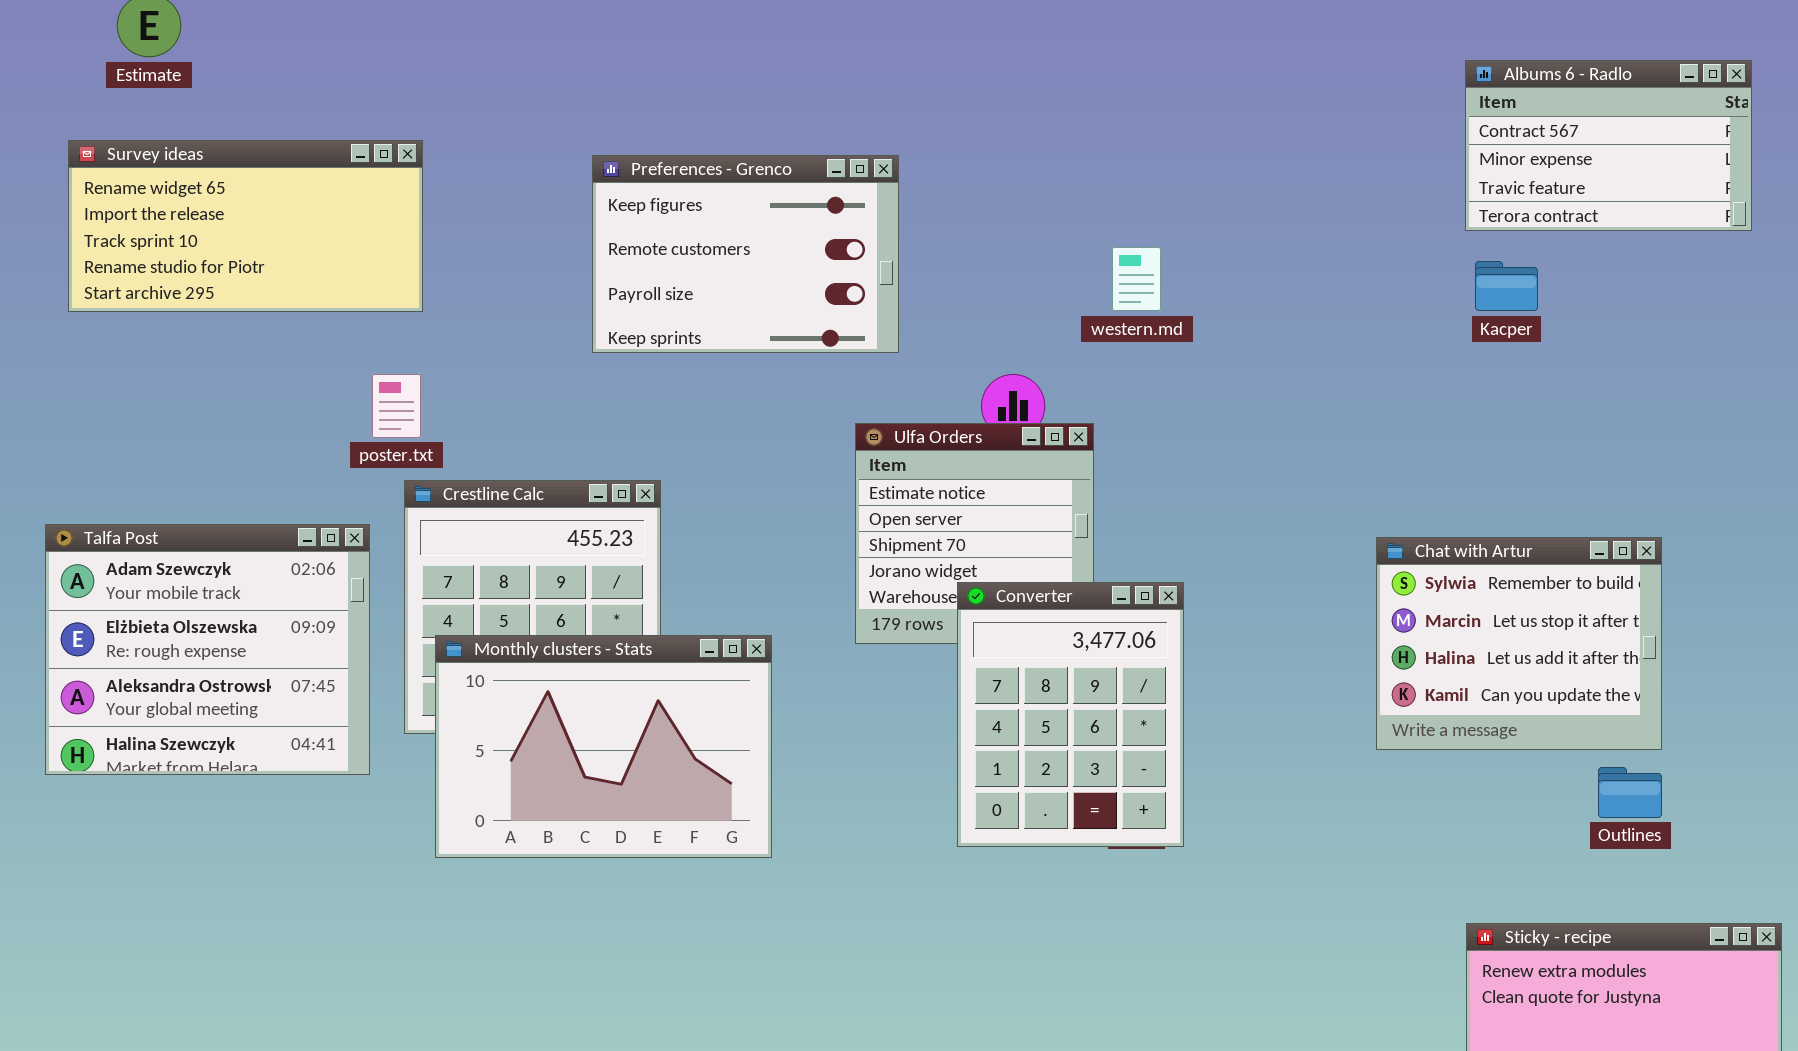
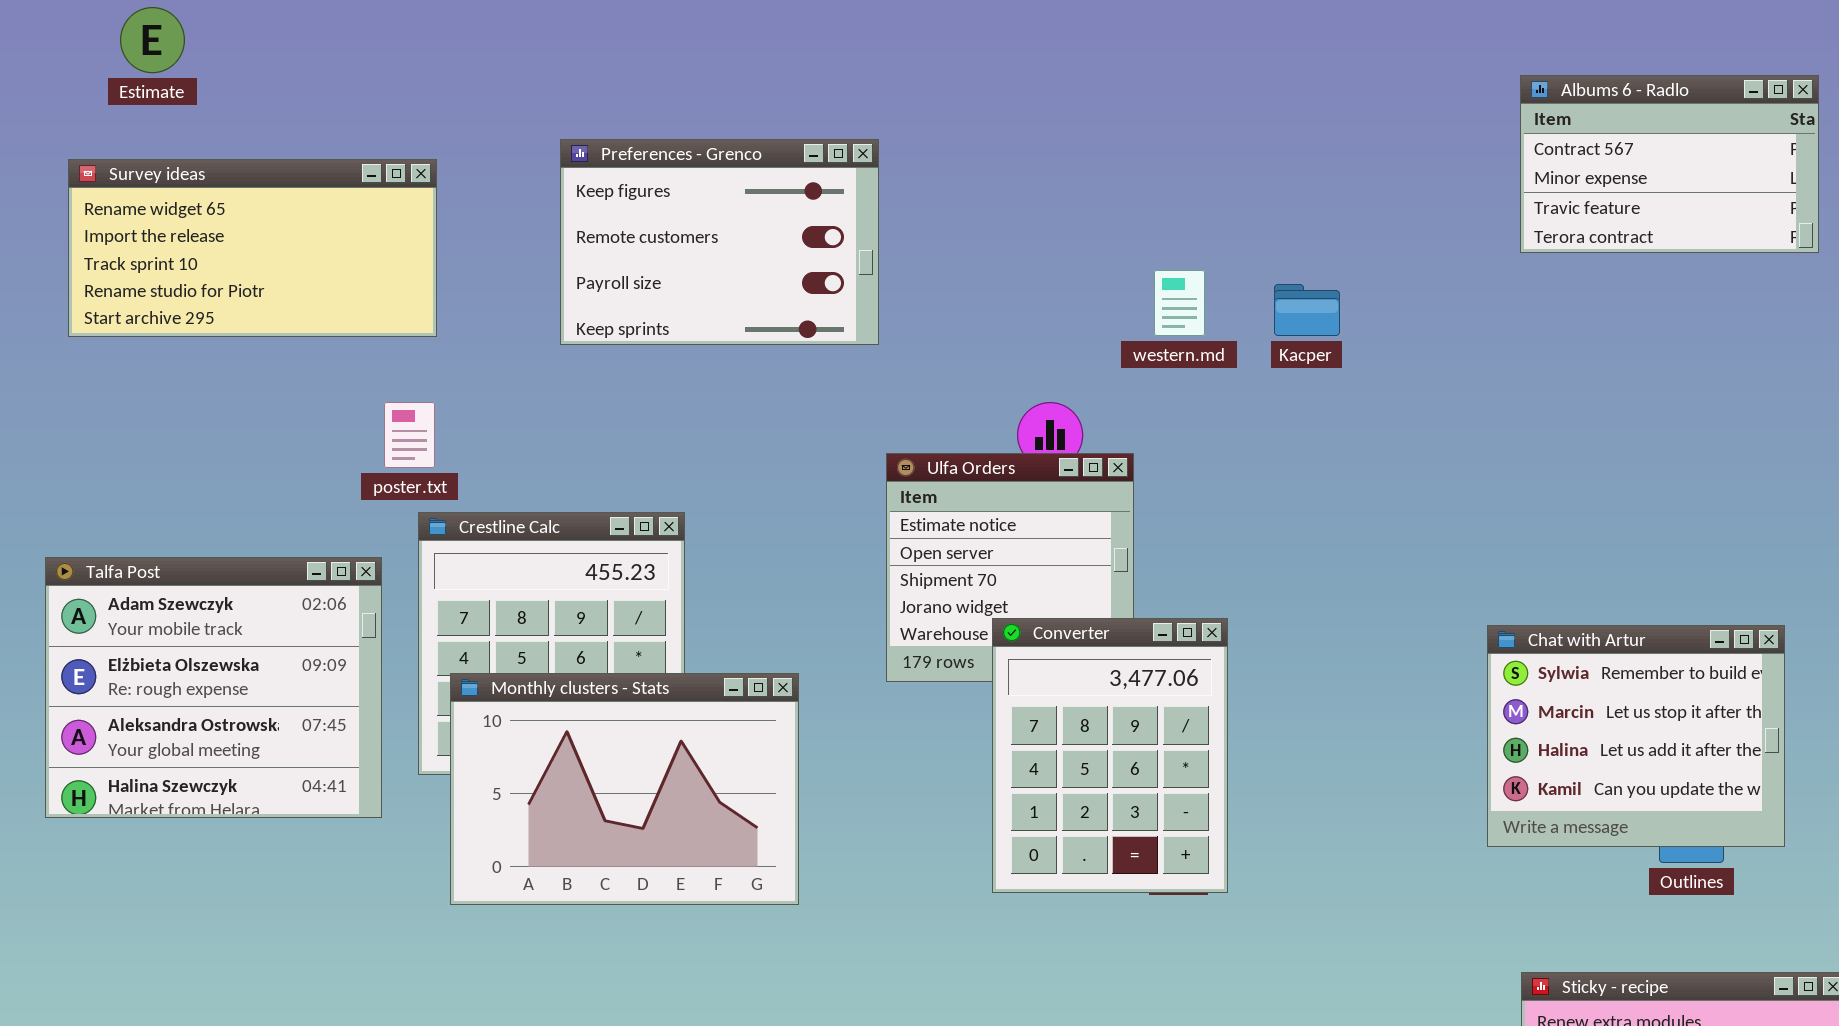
Preferences - Grenco: [592,155,899,353] -> [560,139,879,345], moved
Kacper: [1475,261,1538,311] -> [1274,284,1340,336], moved
Chat with Artur: [1376,537,1662,750] -> [1487,625,1785,847], moved

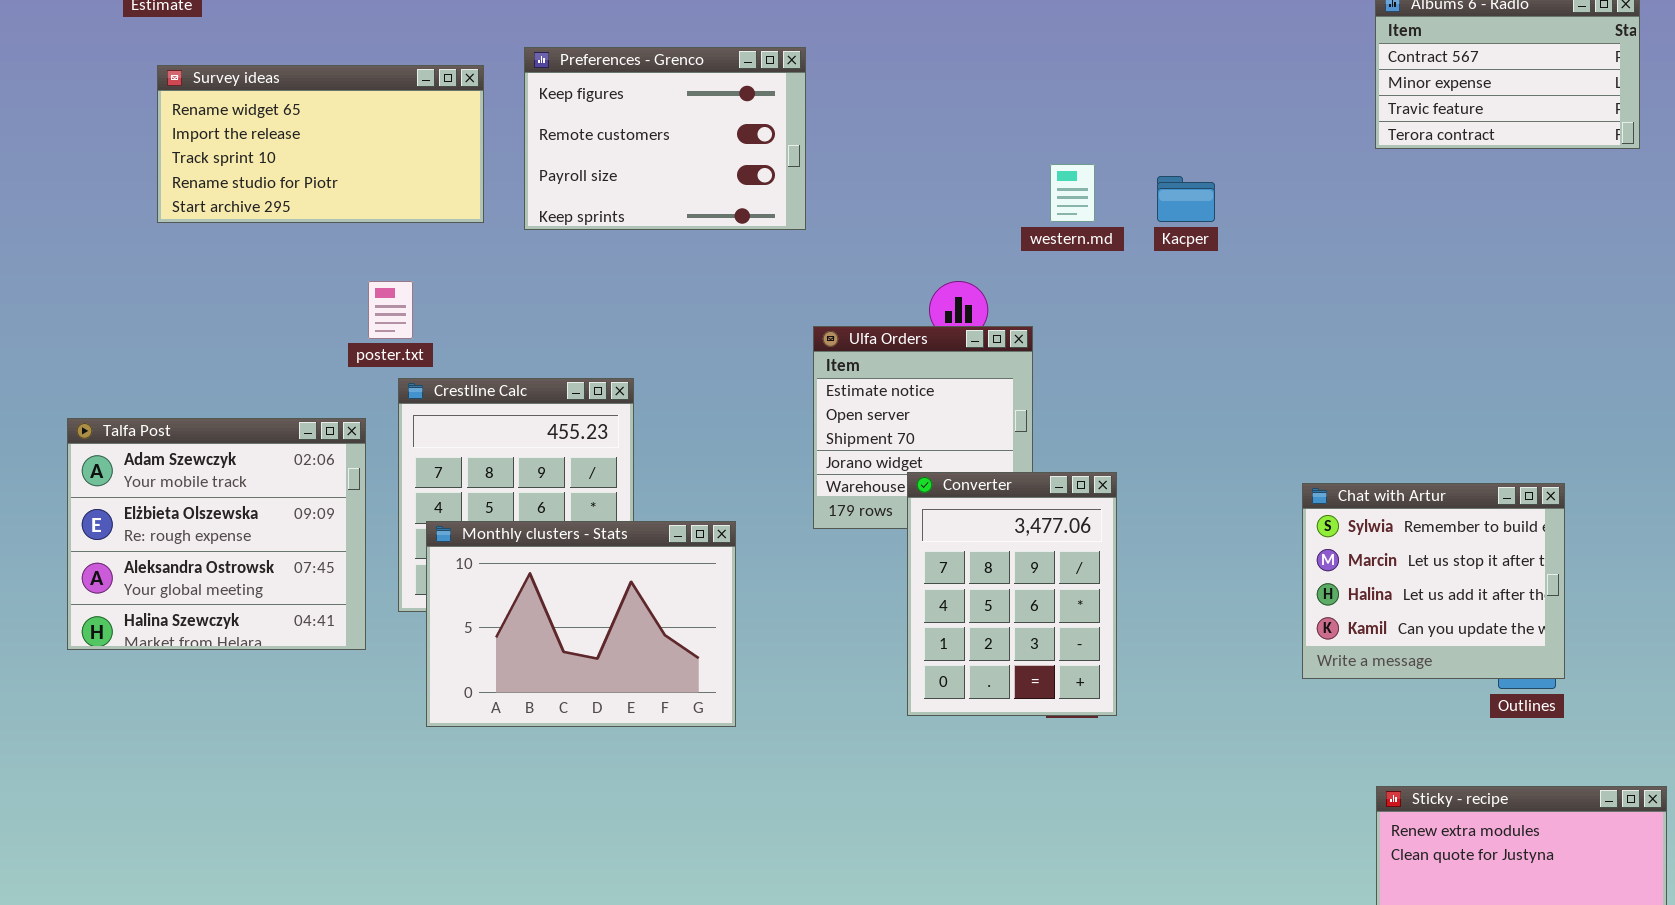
Survey ideas: [68,159,437,337] -> [157,65,484,223], moved
Chat with Artur: [1487,625,1785,847] -> [1302,483,1565,679], moved

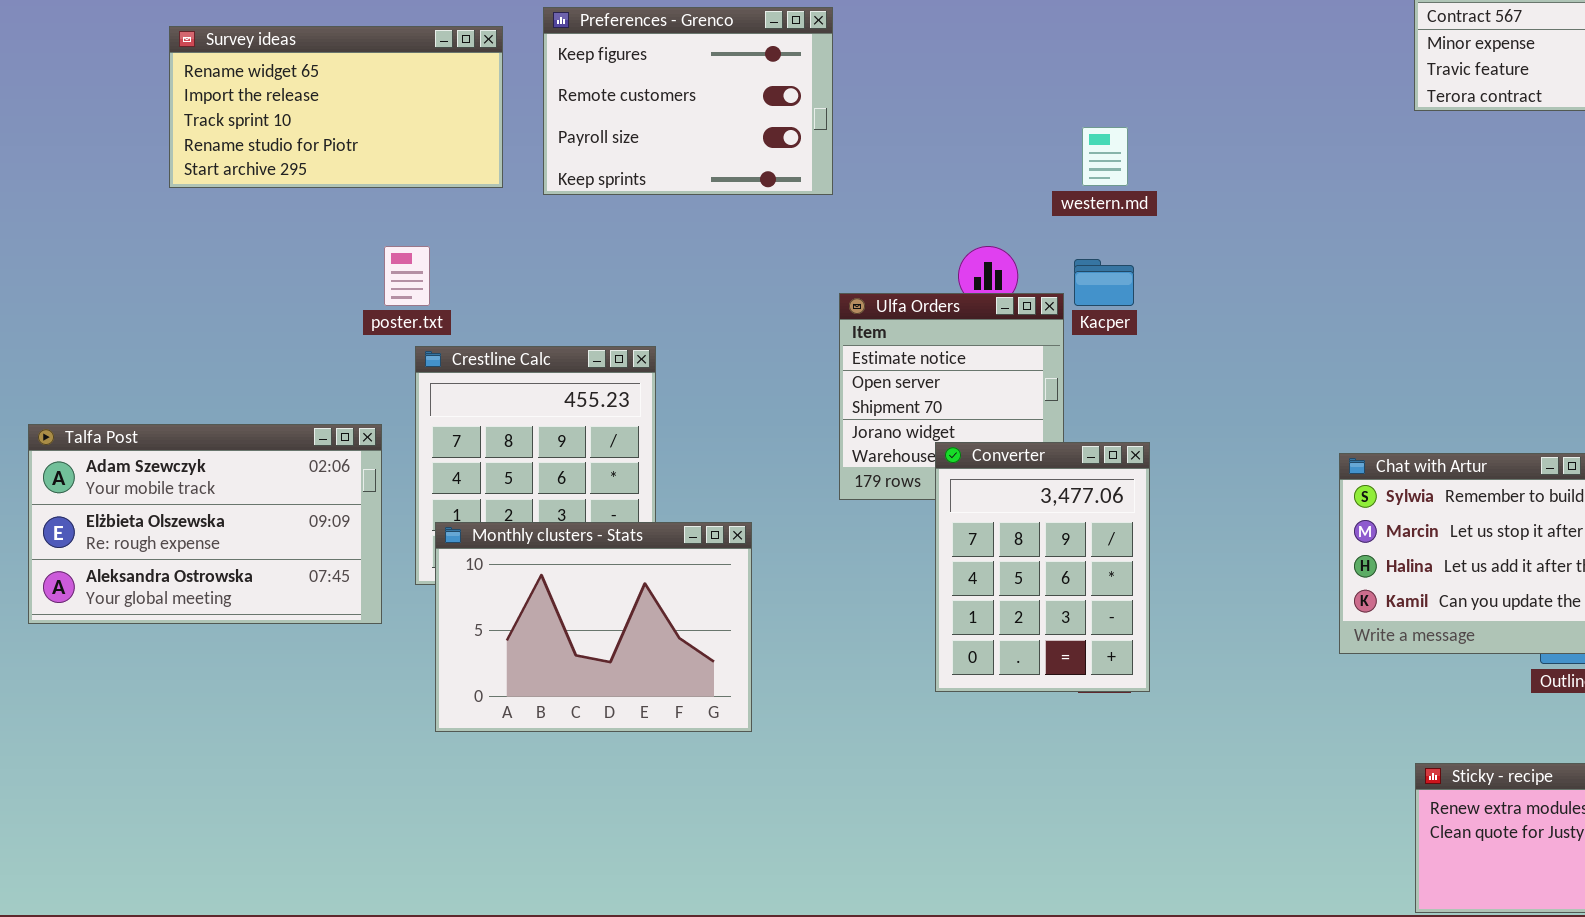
Kacper: [1157,176,1215,222] -> [1074,259,1134,306], moved
Talfa Post: [67,418,366,650] -> [28,424,382,624], resized
Monthly clusters - Stats: [426,521,736,727] -> [435,522,752,732], moved

